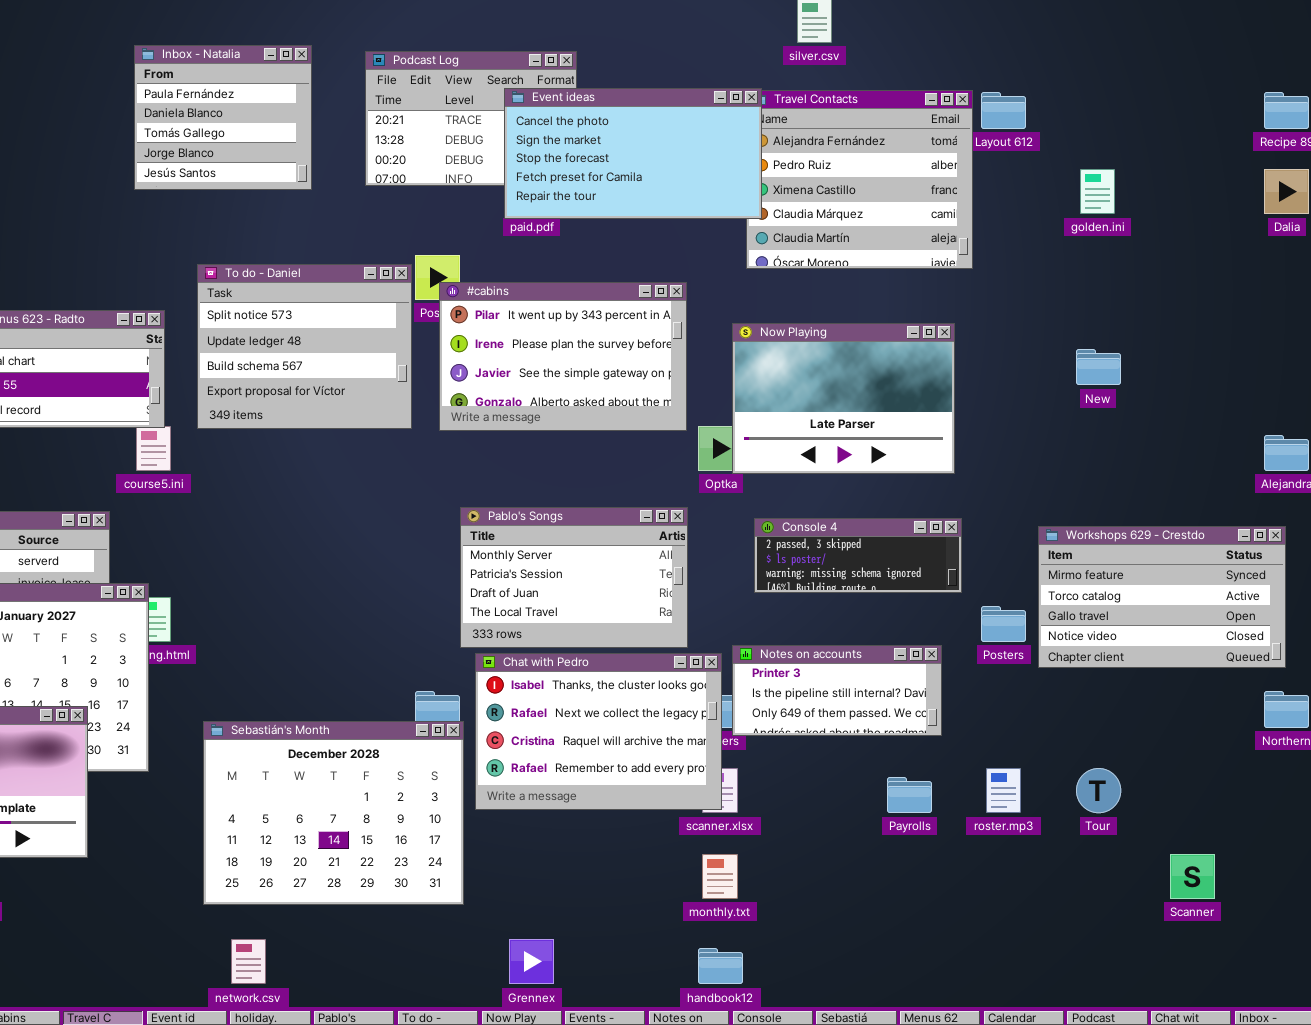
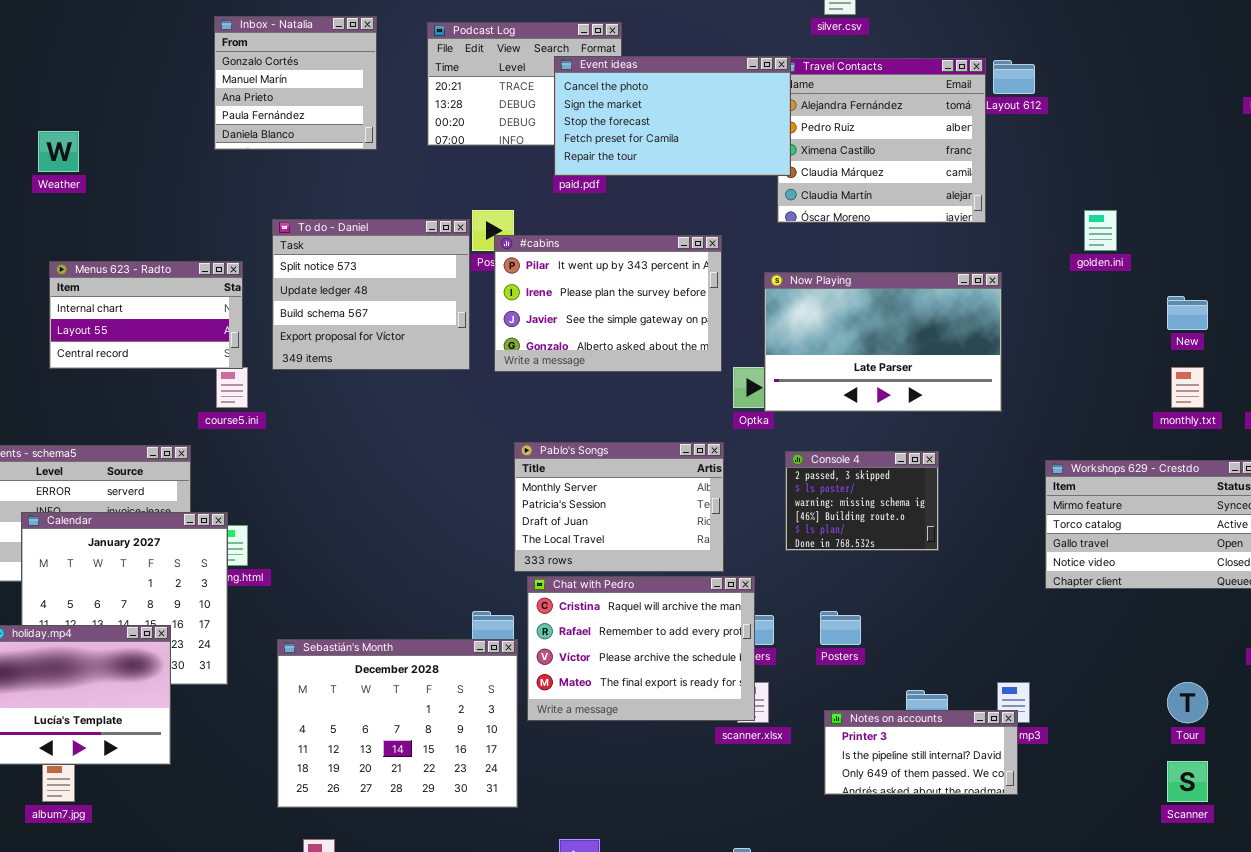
Inbox - Natalia: [134,45,312,190] -> [214,16,377,150], scrolled up 3 rows
golden.ini: [1080,169,1115,214] -> [1084,210,1117,251], moved
Now Playing: [732,323,955,474] -> [764,272,1002,412], resized
New: [1076,349,1121,385] -> [1167,296,1208,330], moved
Console 4: [754,518,962,593] -> [785,451,939,551], resized
Posters: [981,606,1026,642] -> [820,611,861,645], moved
Notes on accounts: [732,645,942,736] -> [824,710,1018,795], moved
Chat with Pedro: [475,653,722,810] -> [527,576,755,721], scrolled down 2 rows
Tour: [1076,768,1121,813] -> [1167,682,1208,723], moved
monthly.txt: [702,854,738,899] -> [1171,367,1204,408], moved

